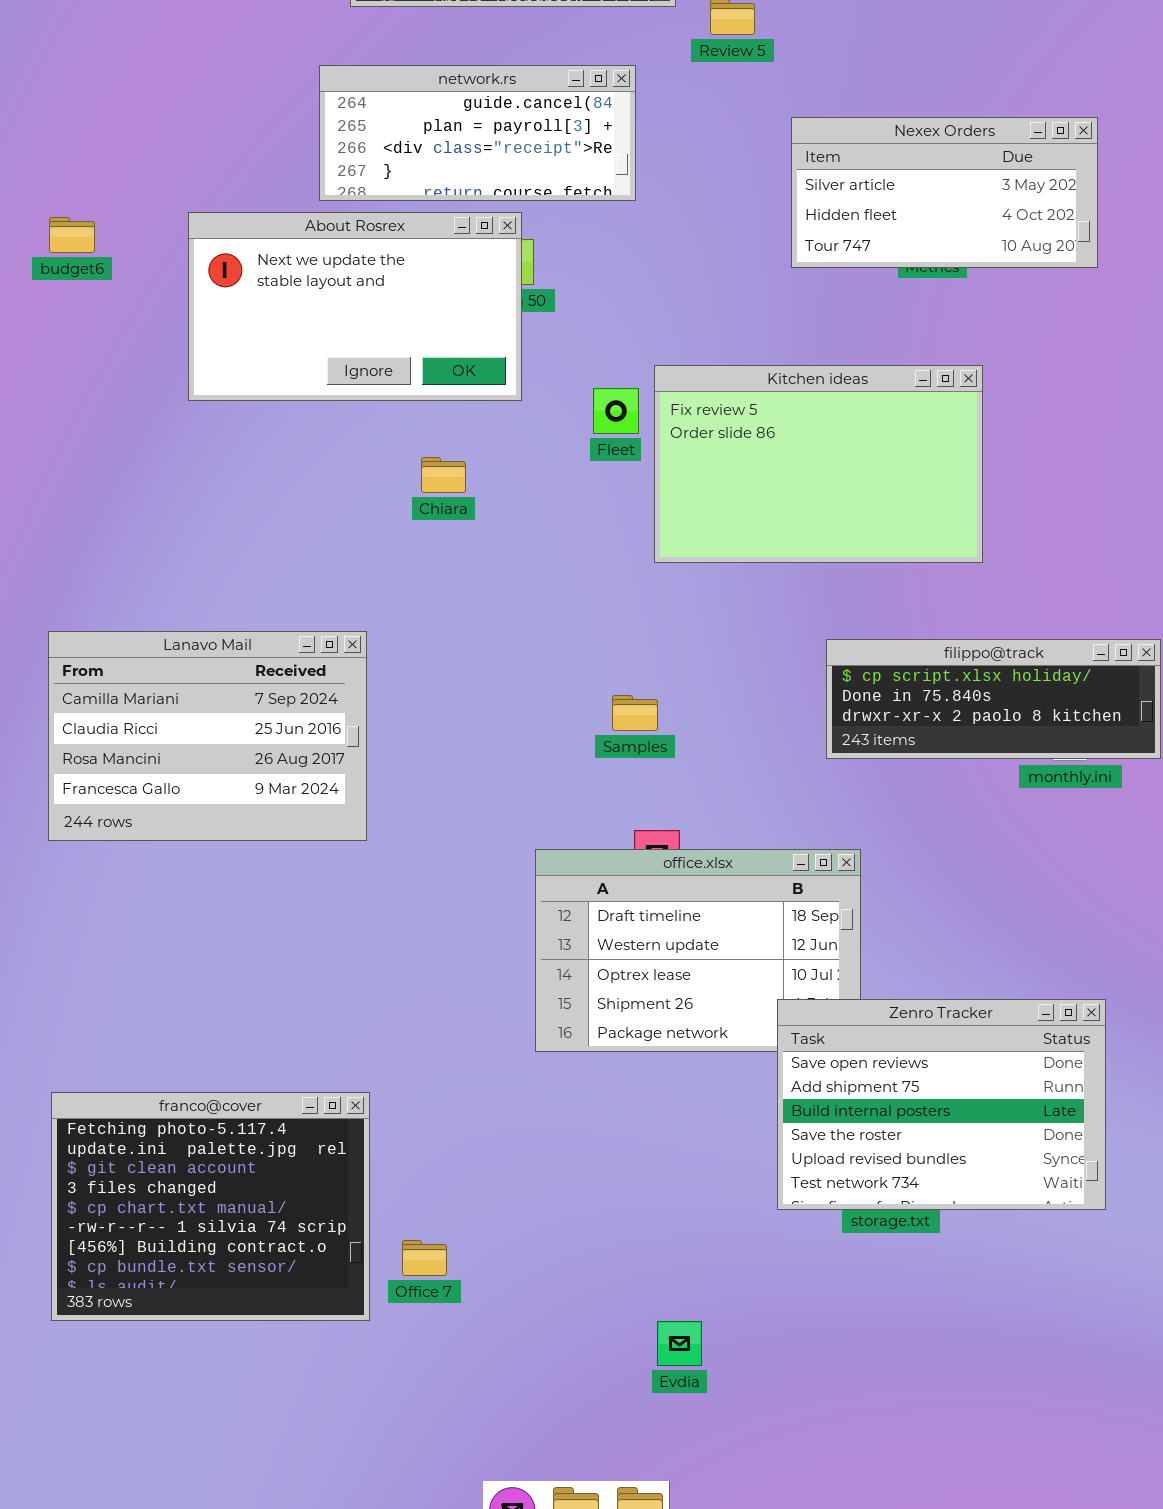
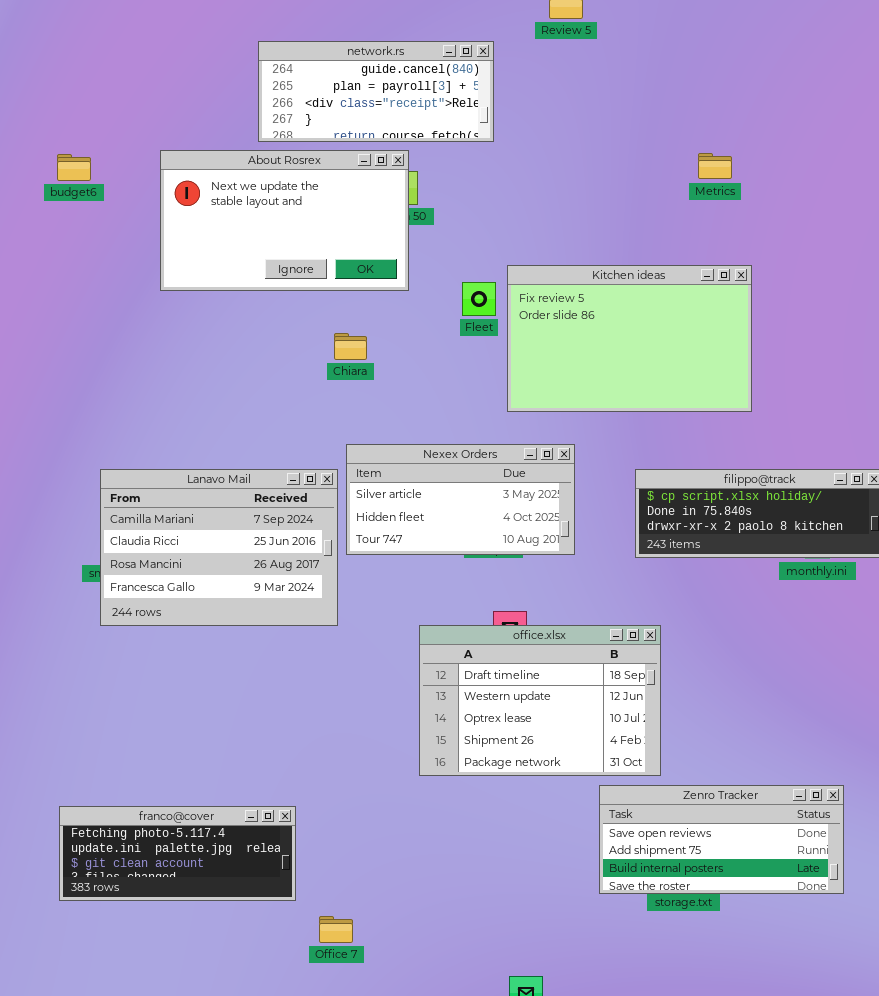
Nexex Orders: [791,117,1098,268] -> [346,444,575,555], moved
Lanavo Mail: [48,631,367,841] -> [100,469,338,626], moved
Zenro Tracker: [777,999,1106,1210] -> [599,785,844,894], resized
franco@cover: [51,1092,370,1321] -> [59,806,296,901], resized

